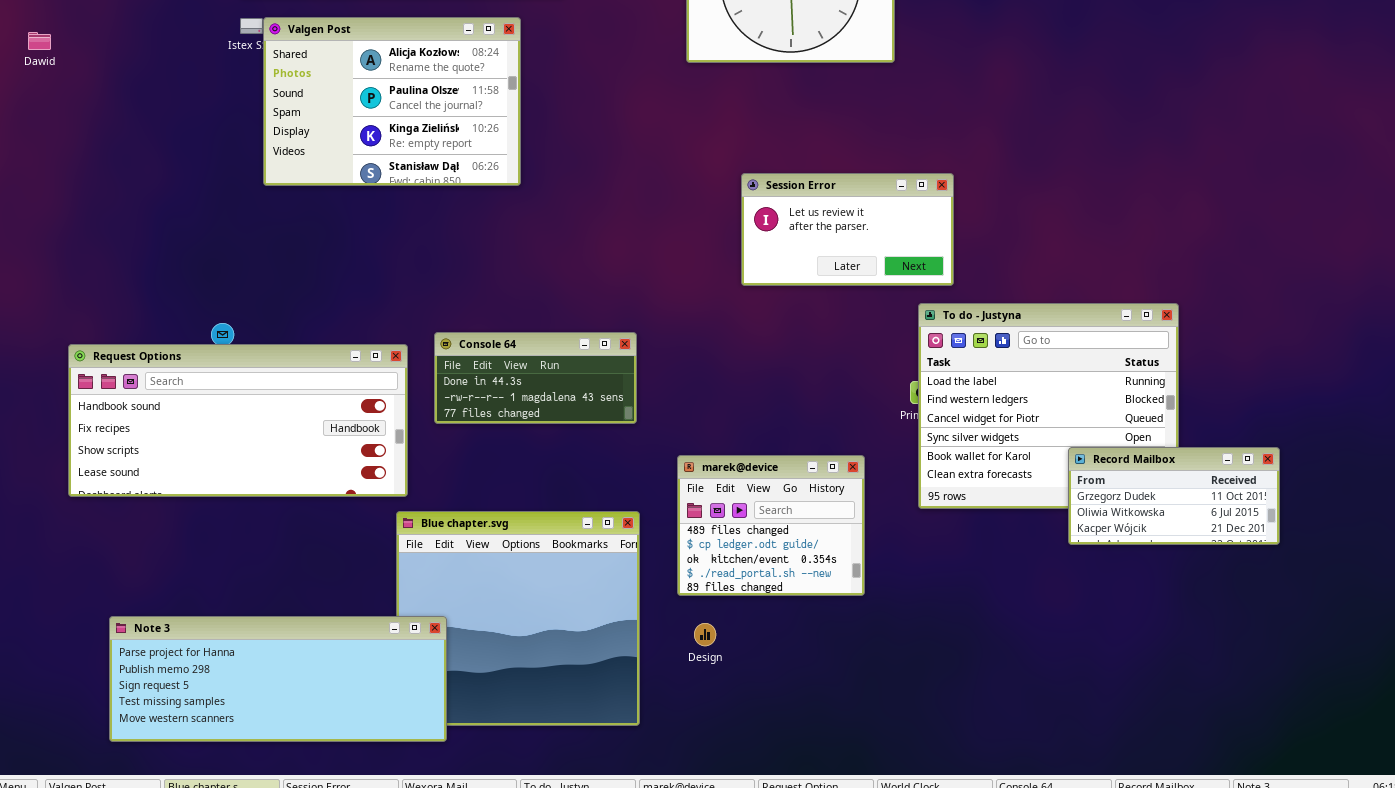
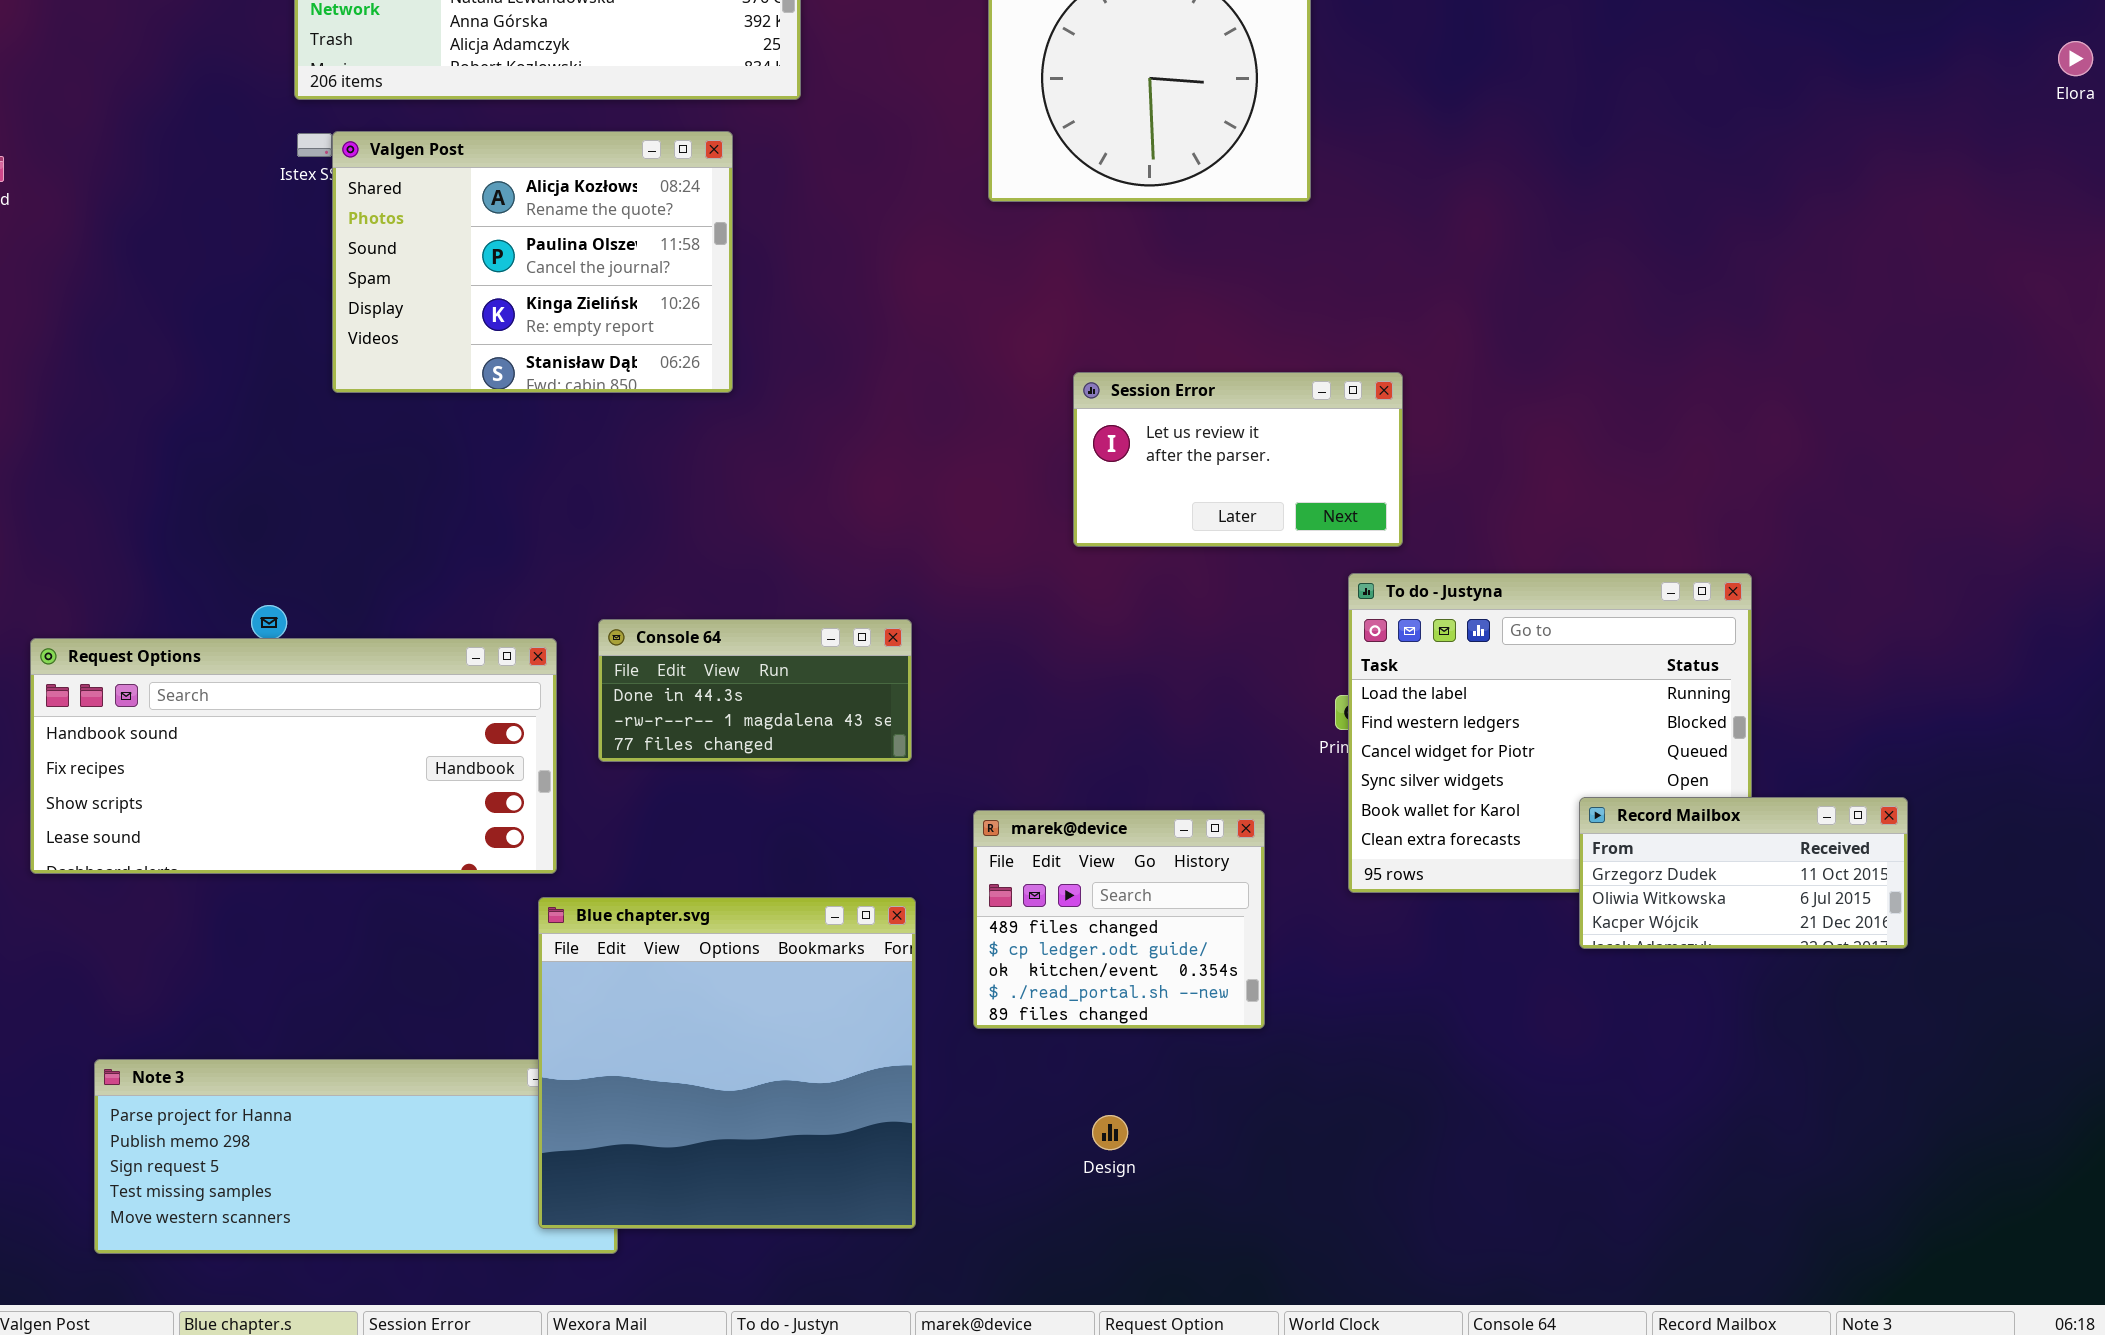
Blue chapter.svg: [396,511,640,726] -> [538,897,916,1229], raised
Design: [694,623,716,646] -> [1092,1115,1128,1150], moved

